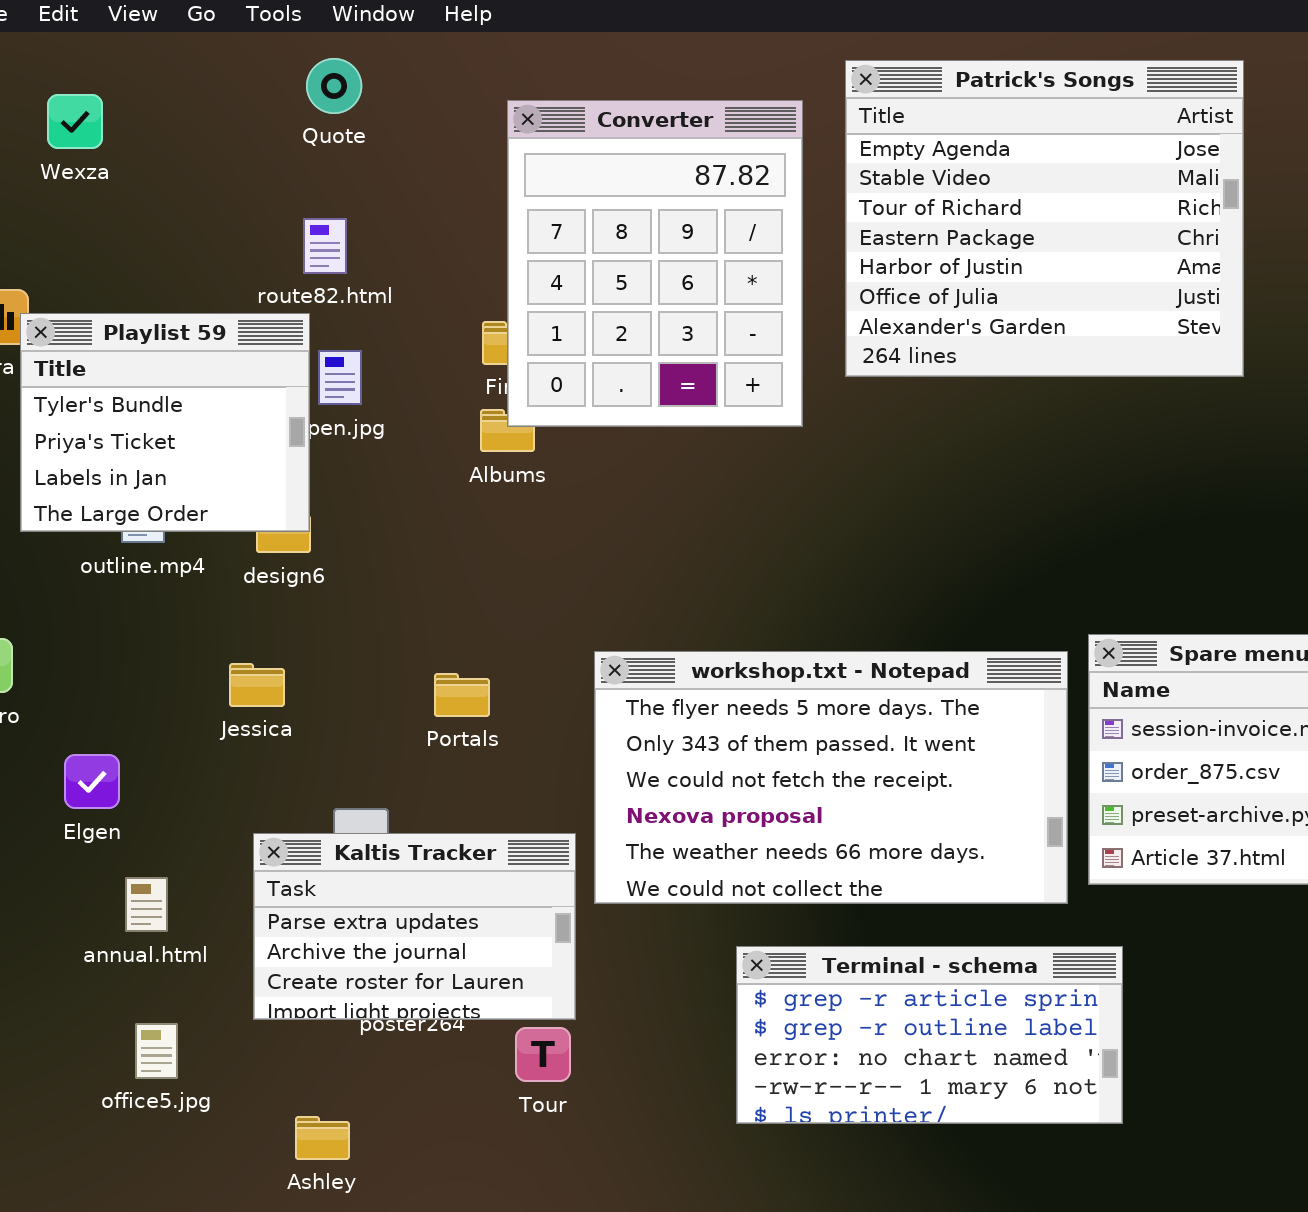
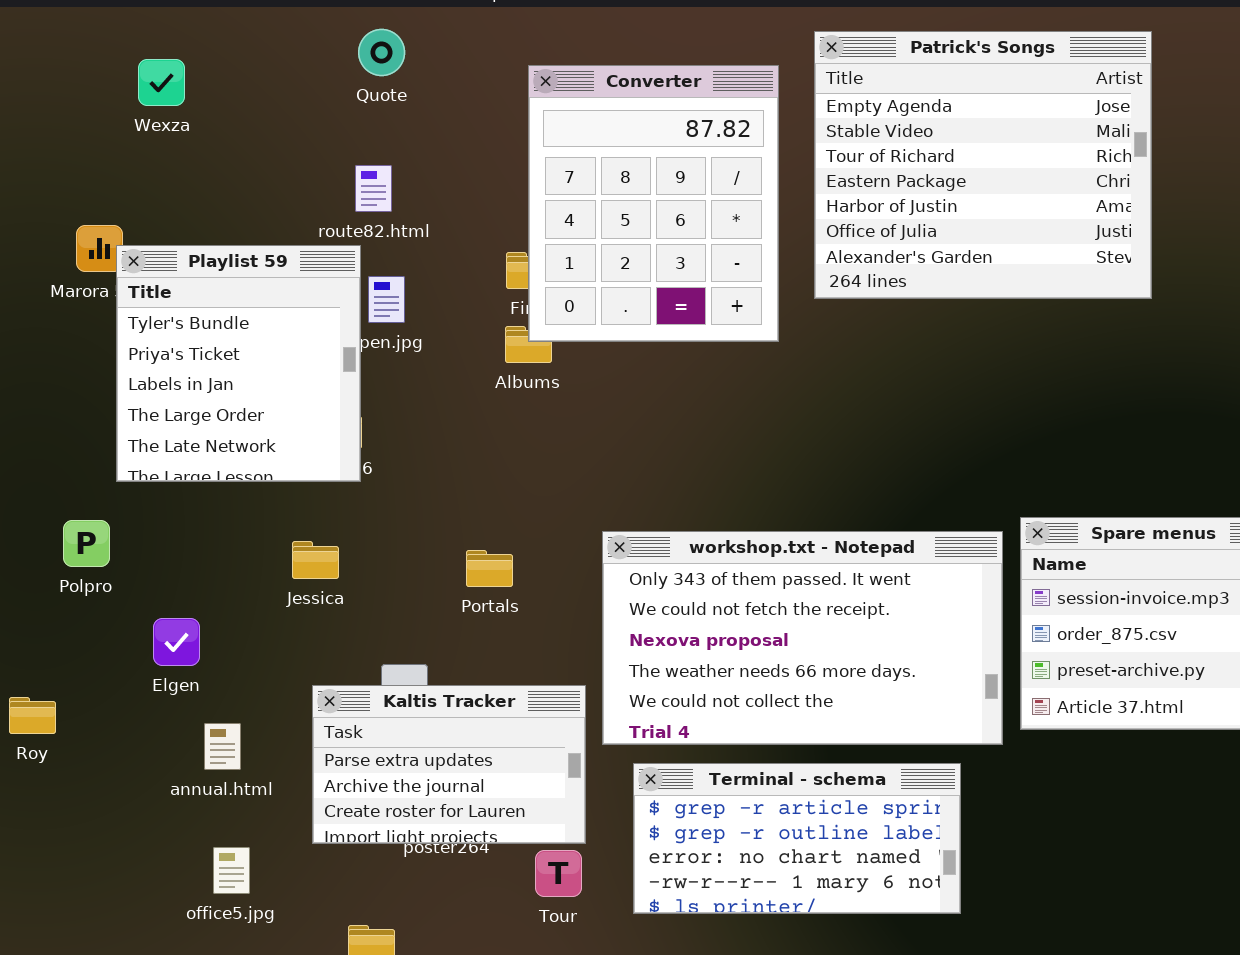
Playlist 59: [20,313,310,532] -> [116,245,361,482], resized
workshop.txt - Notepad: [594,651,1068,904] -> [602,531,1003,745], scrolled down 1 row
Terminal - schema: [736,946,1123,1124] -> [633,763,961,914], moved

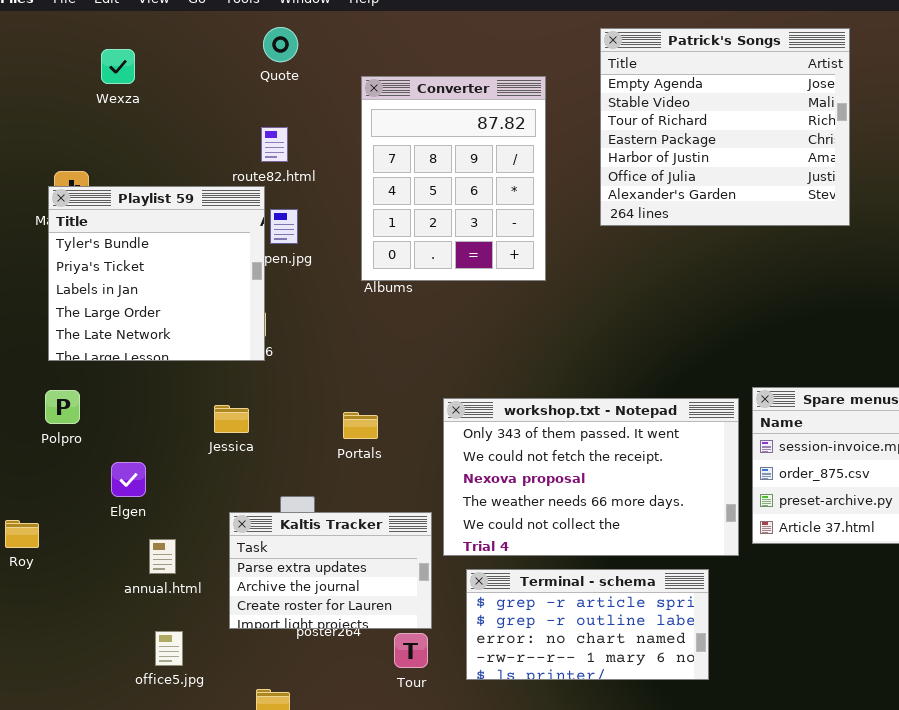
Converter: [528,65,779,342] -> [361,76,546,281], moved
Playlist 59: [116,245,361,482] -> [48,186,265,361], resized

